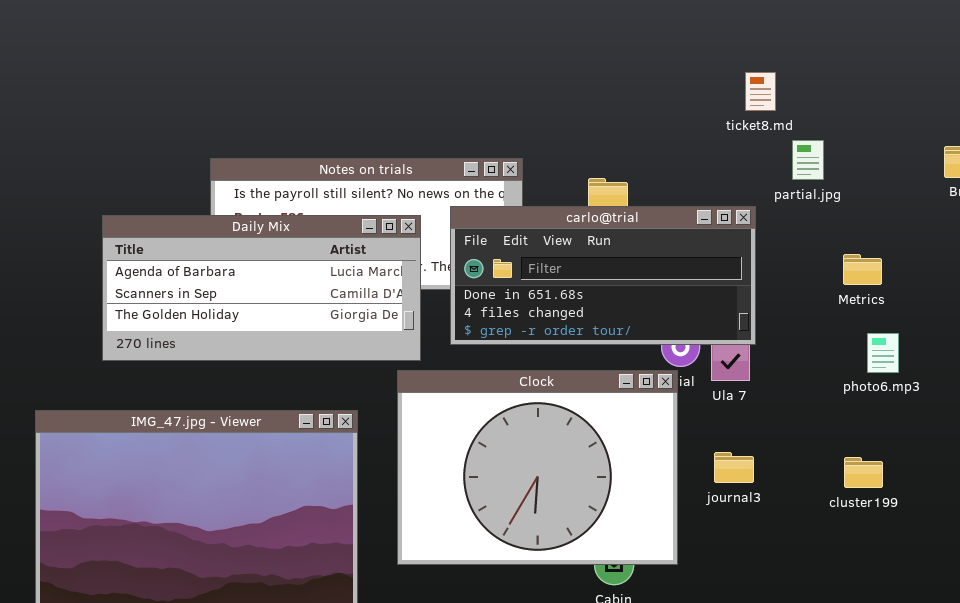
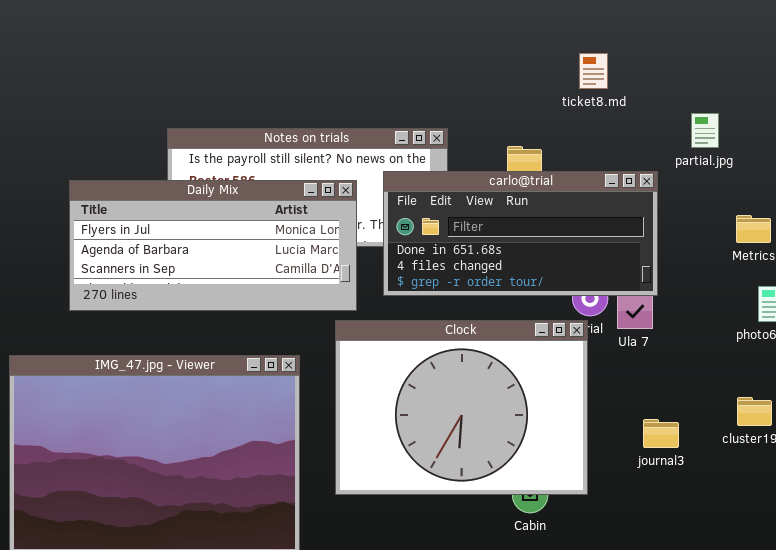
ticket8.md: [745,72,776,111] -> [579,53,608,89], moved
Daily Mix: [102,215,421,361] -> [69,180,357,311], scrolled up 1 row
journal3: [714,452,754,483] -> [643,419,679,448], moved

